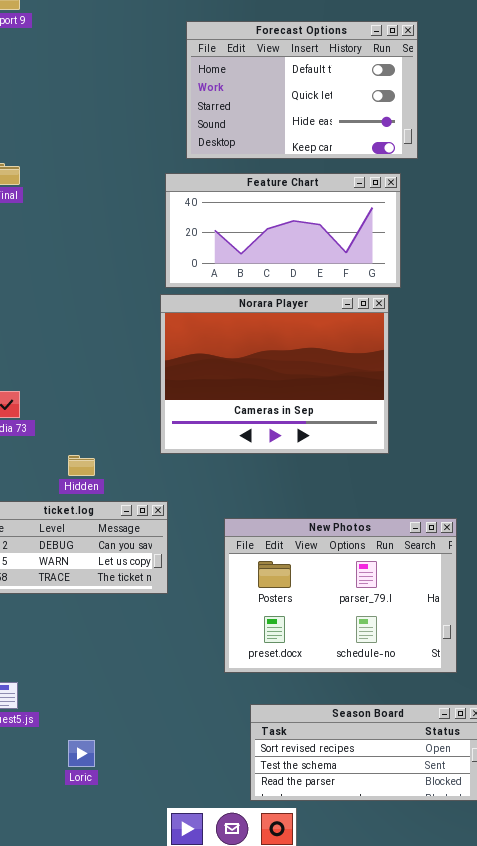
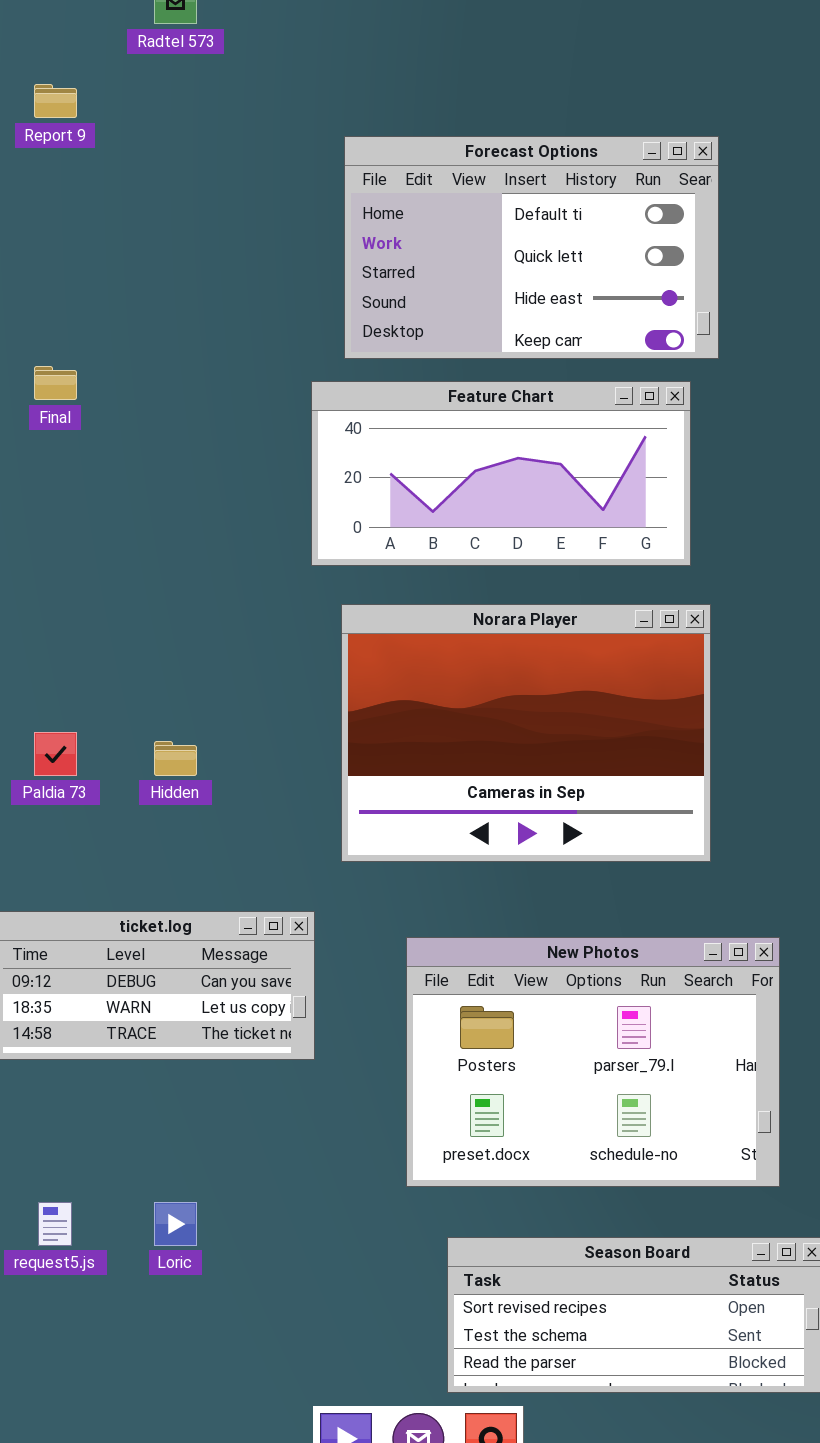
Norara Player: [160,294,389,454] -> [341,604,711,862], moved
Hidden: [68,455,95,476] -> [154,741,197,776], moved
Loric: [68,740,95,767] -> [154,1202,197,1246], moved

